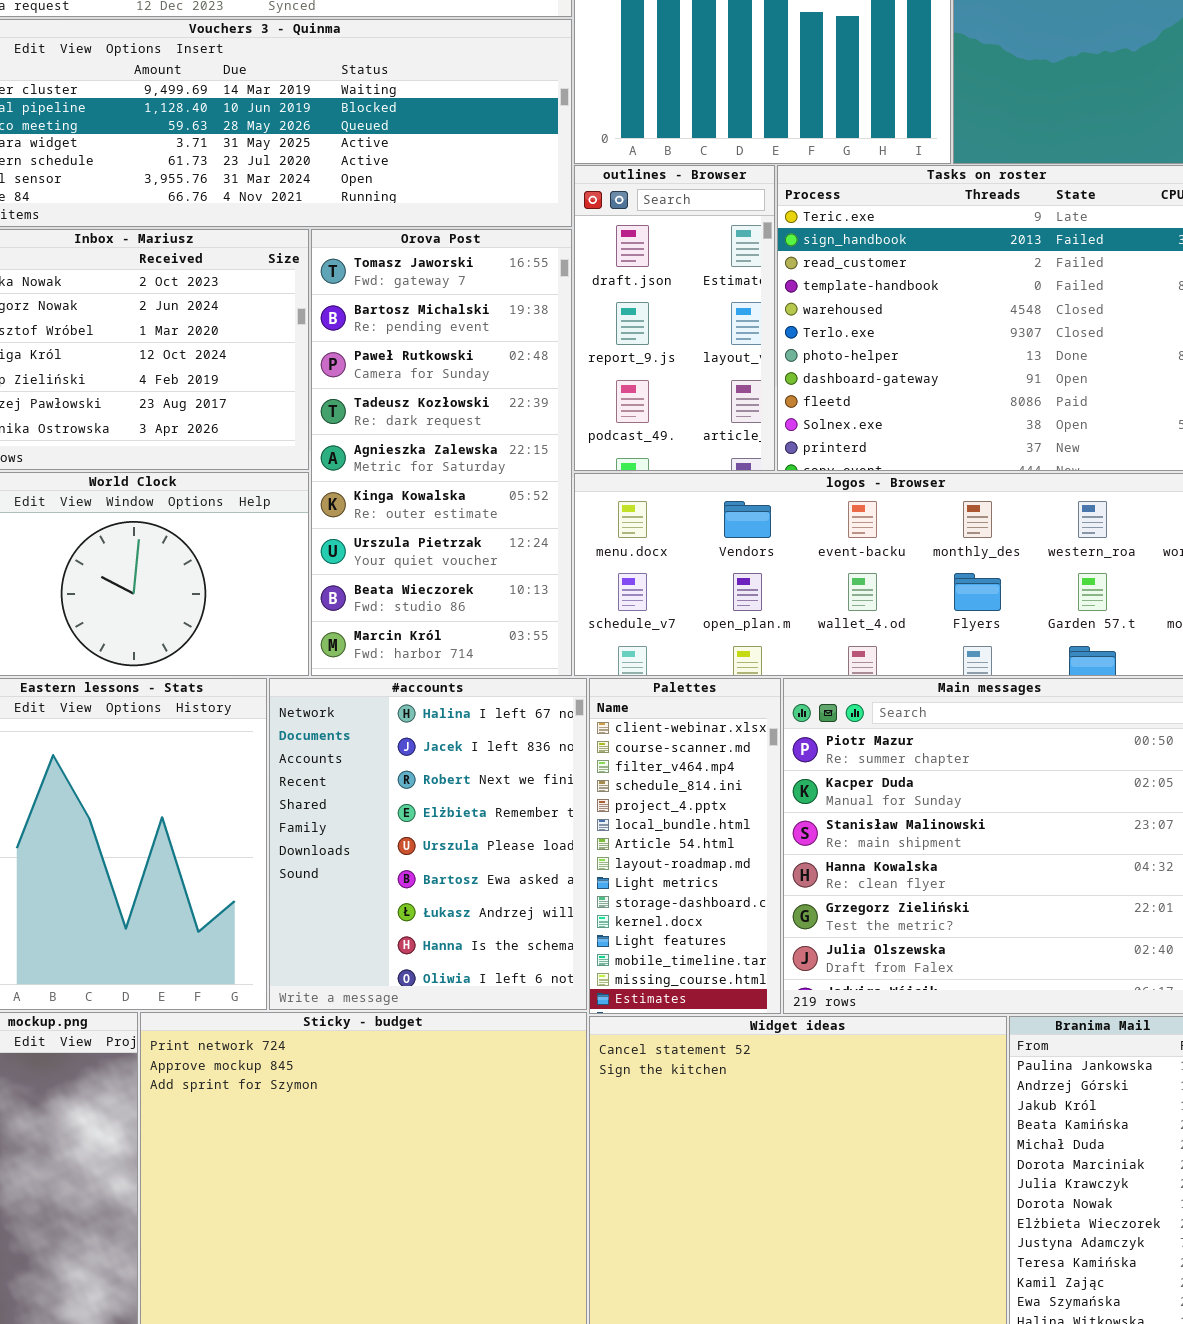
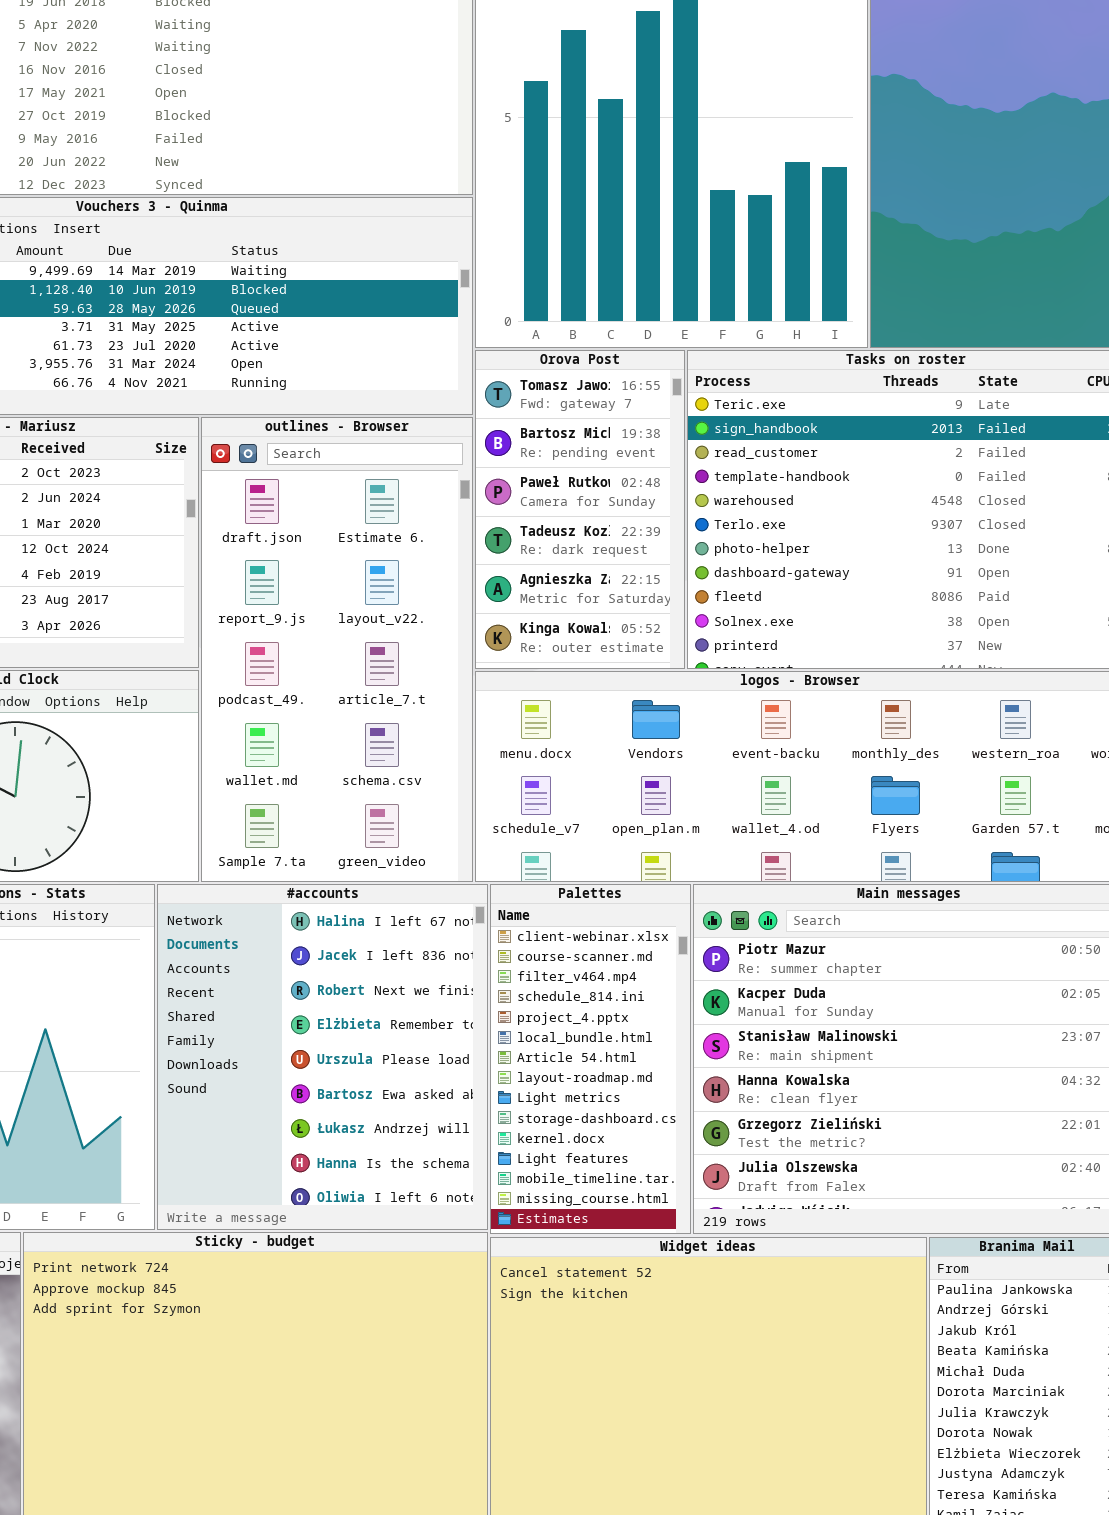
outlines - Browser: [574,165,775,471] -> [201,417,473,882], moved, resized
Orova Post: [311,229,572,676] -> [475,350,685,669], moved, resized

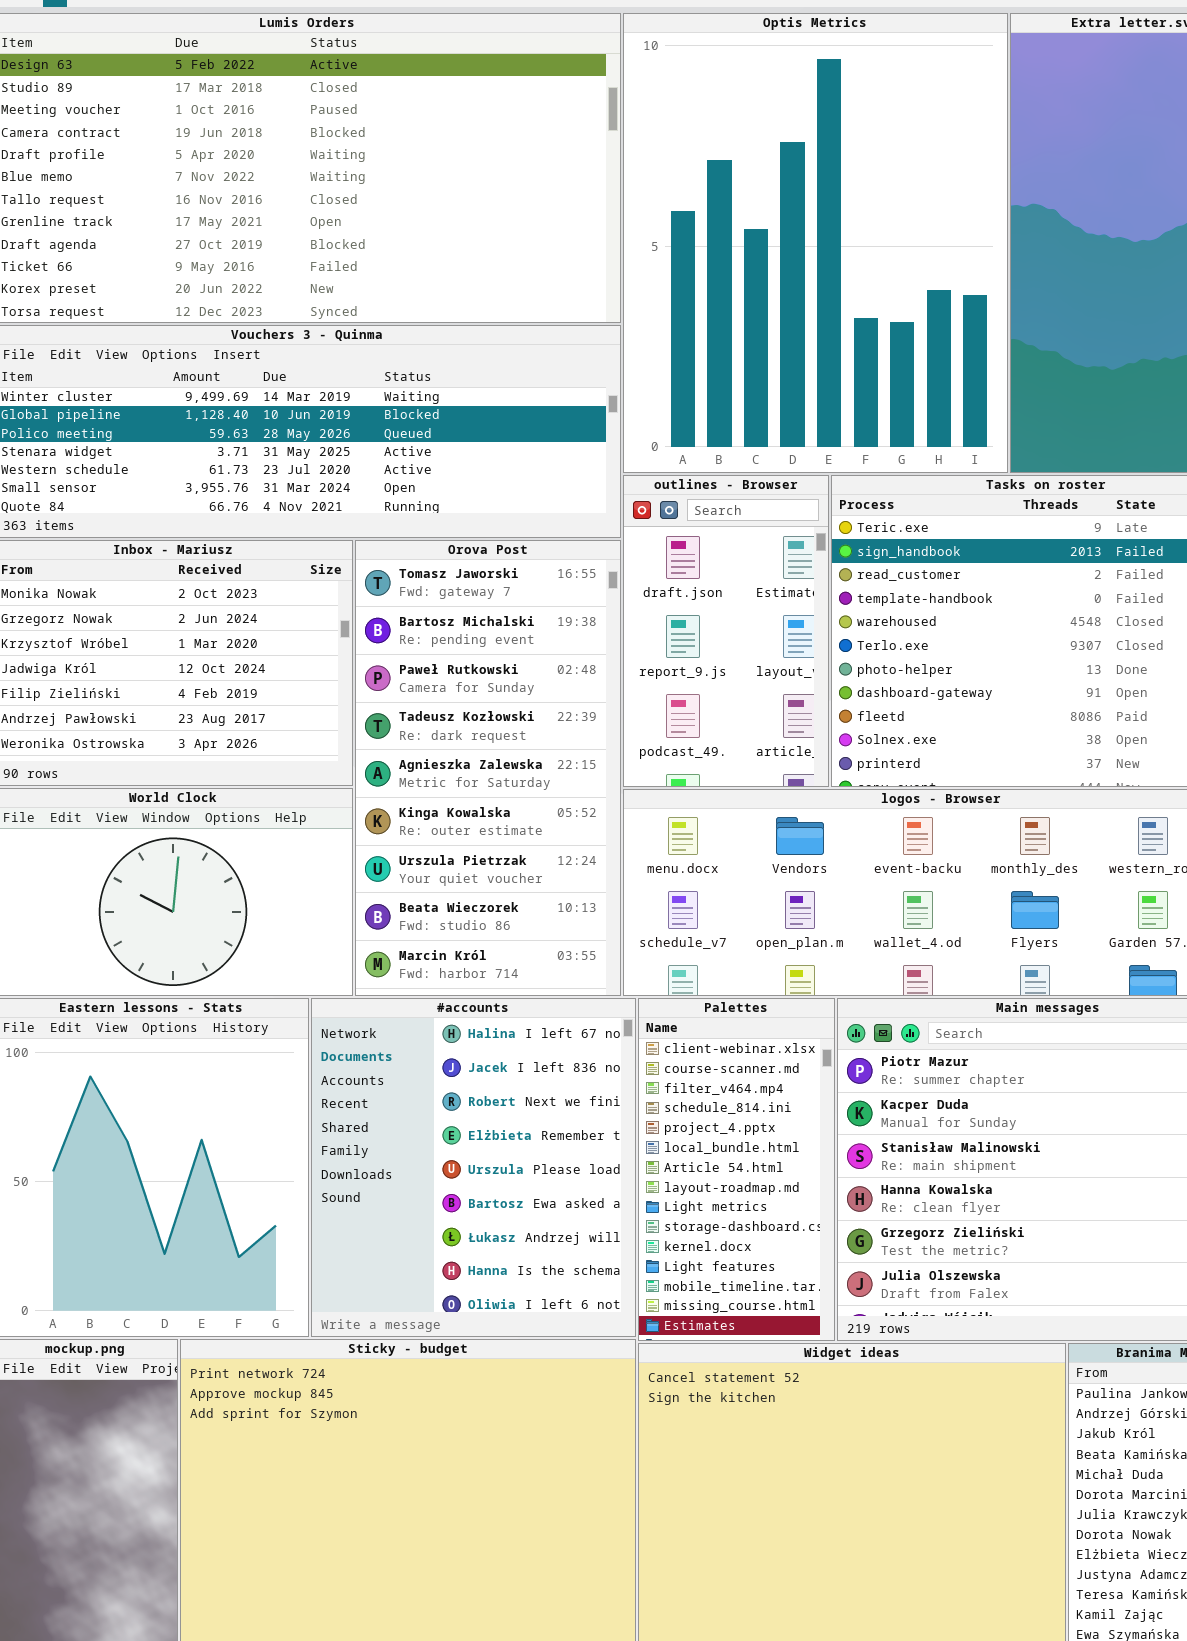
Orova Post: [475,350,685,669] -> [355,540,621,996], moved, resized
outlines - Browser: [201,417,473,882] -> [623,475,829,787], moved, resized

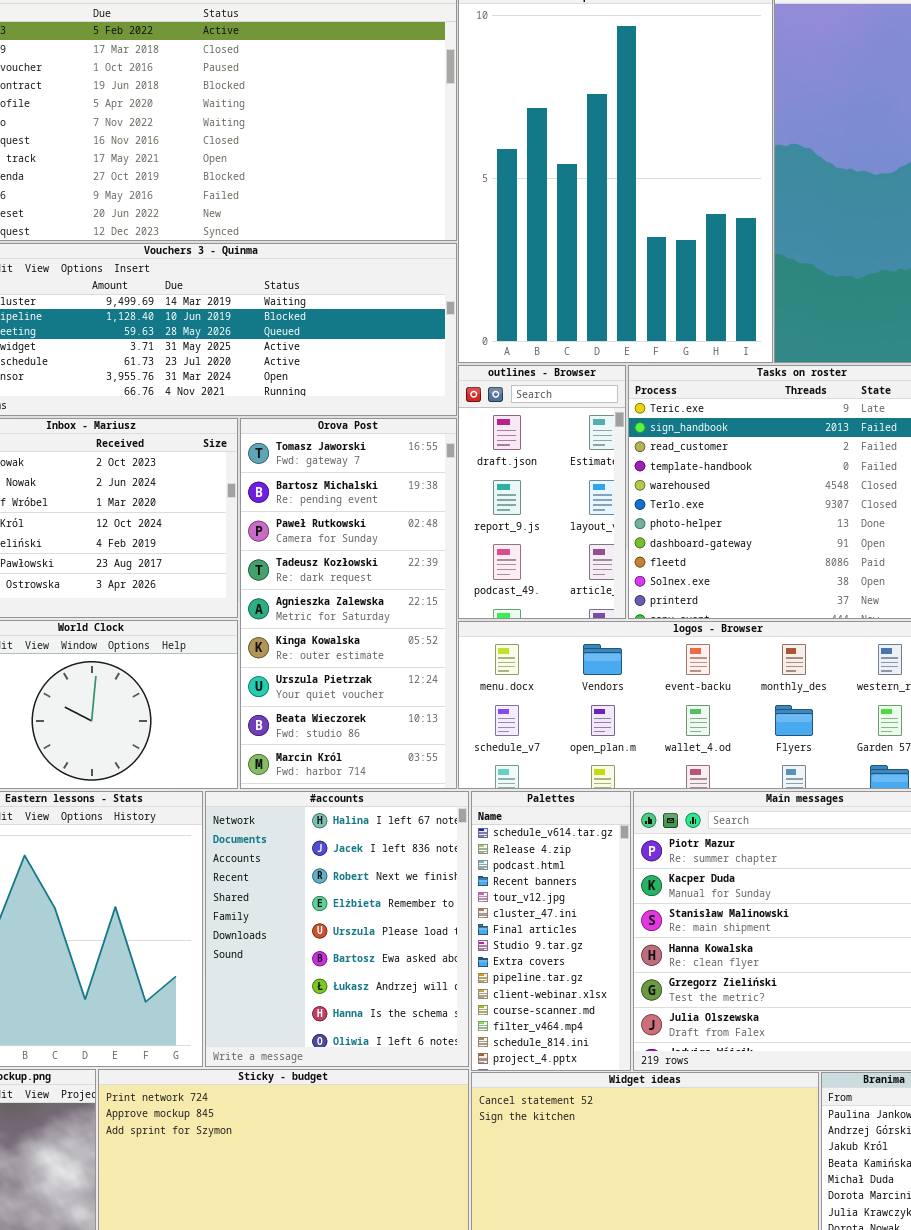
Palettes: [638,998,835,1341] -> [471,791,631,1071], scrolled up 10 rows

